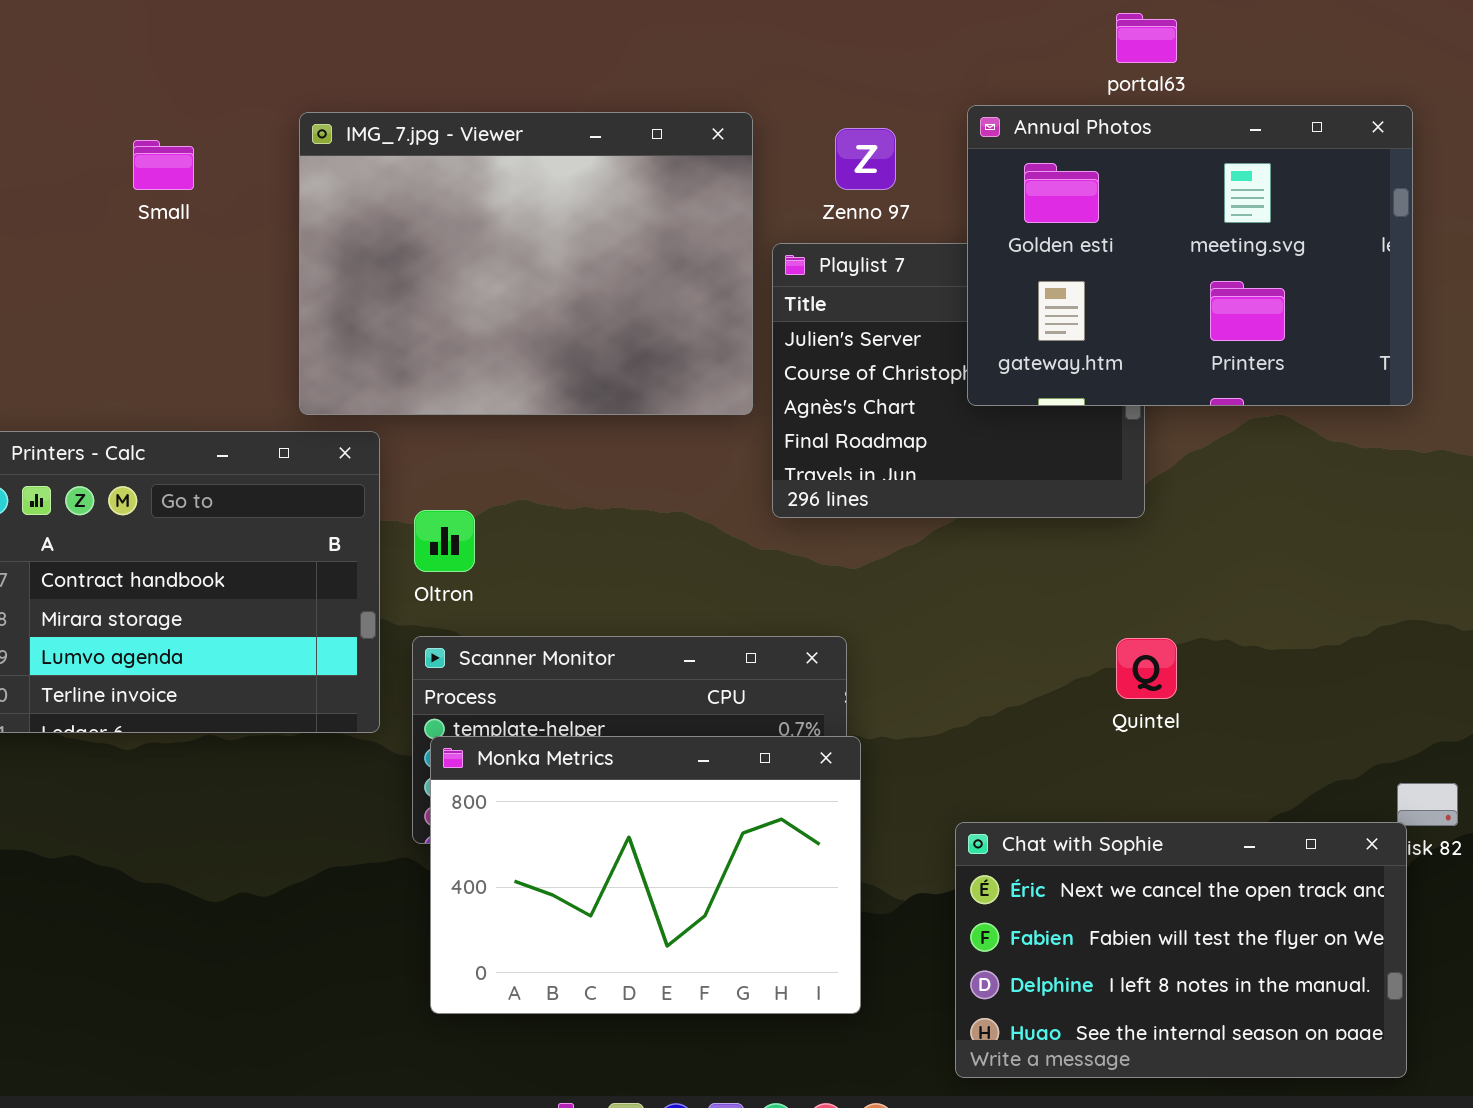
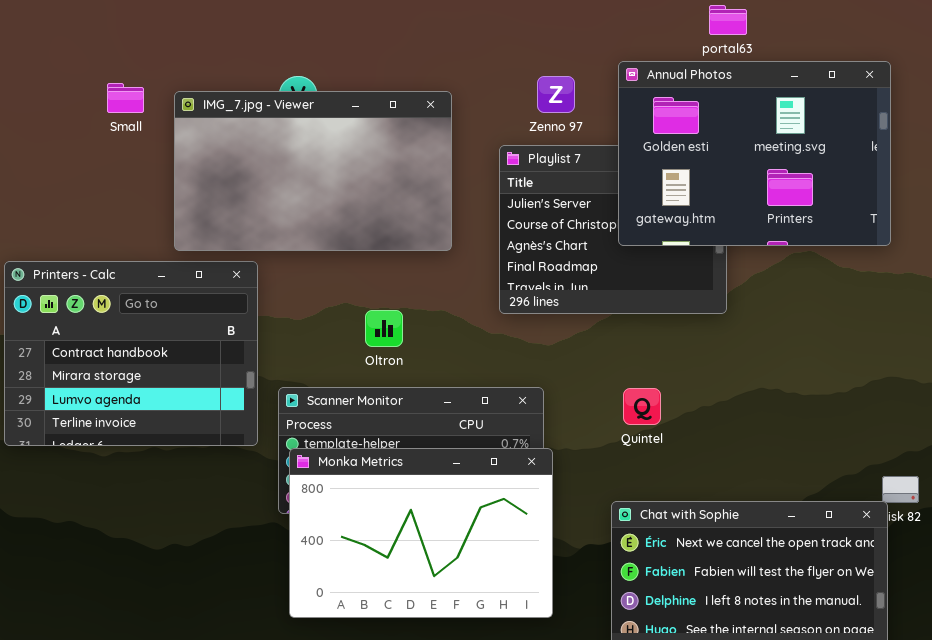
IMG_7.jpg - Viewer: [299,112,753,415] -> [174,91,452,251], moved, resized
Oltron: [414,510,475,572] -> [365,310,403,347], moved
Quintel: [1116,638,1177,699] -> [623,388,661,425], moved

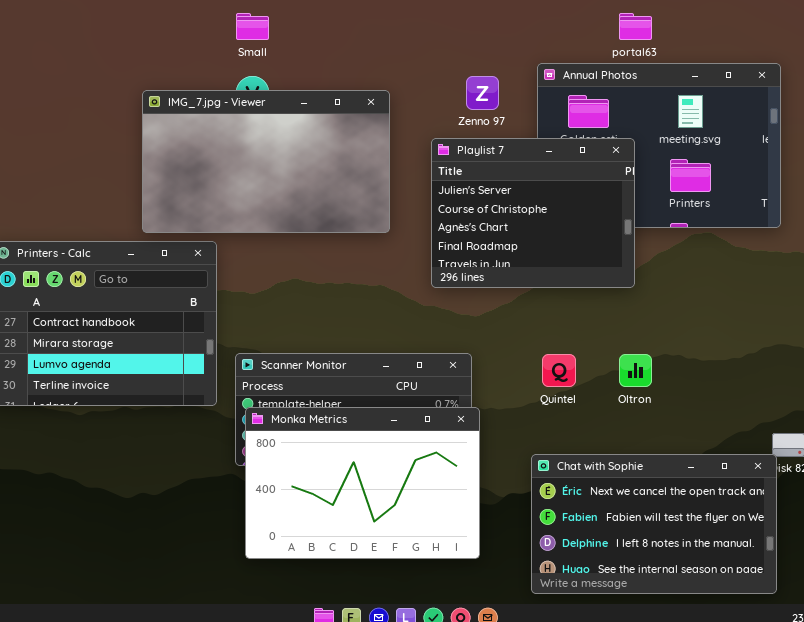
Small: [107,83,144,113] -> [236,13,269,40], moved
Playlist 7: [499,145,727,314] -> [431,138,635,288], raised
Oltron: [365,310,403,347] -> [619,354,652,387], moved

